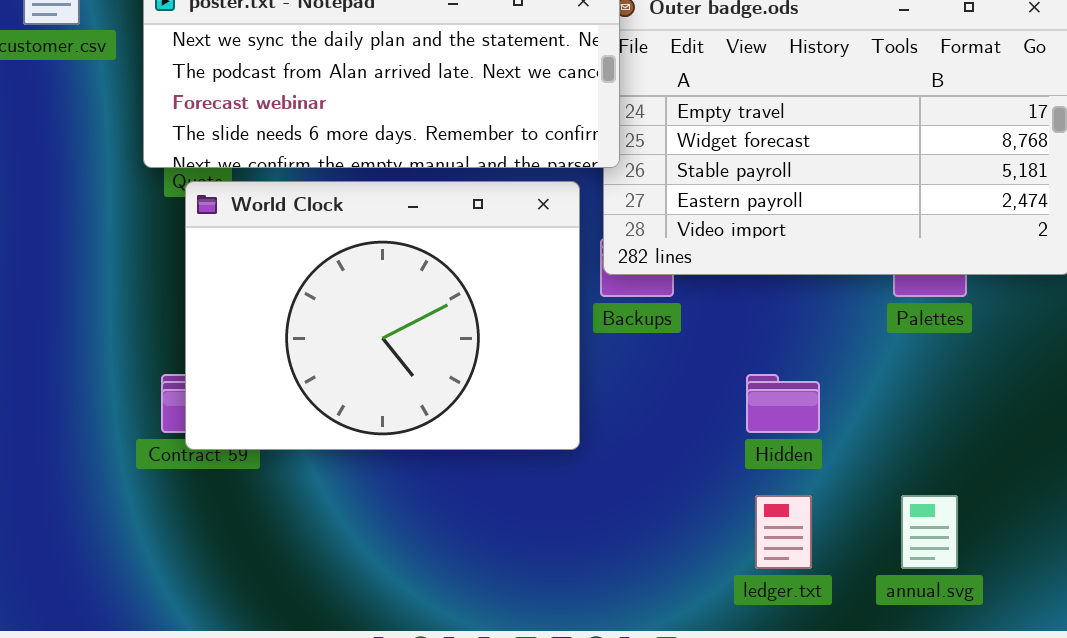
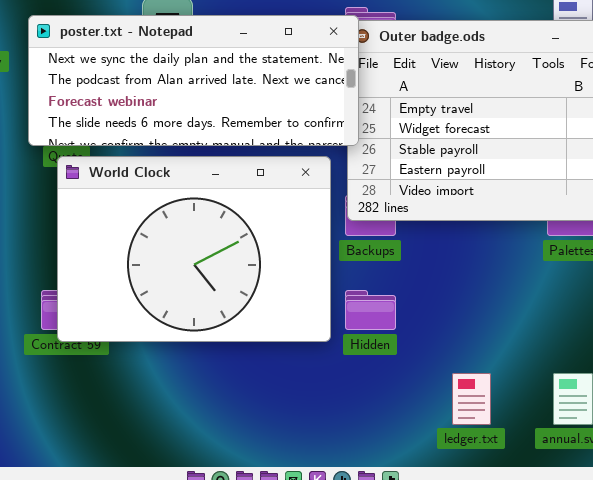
Hidden: [746,374,820,433] -> [345,290,396,330], moved

